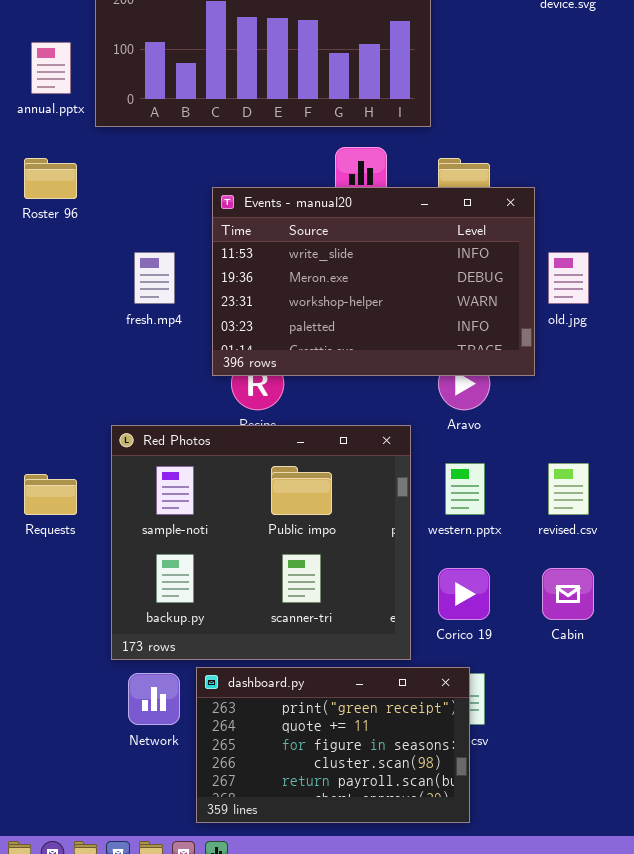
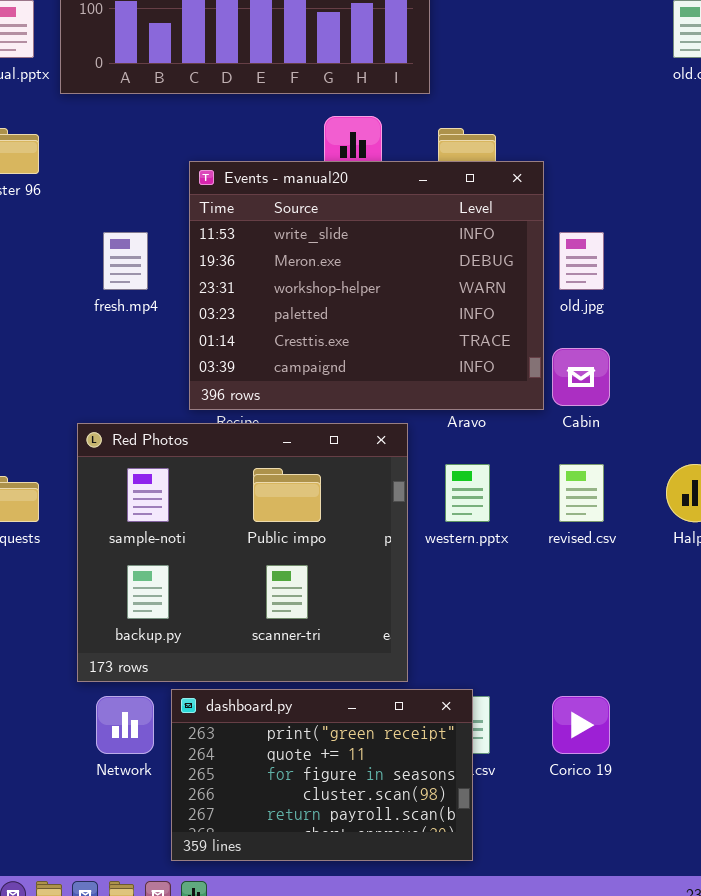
Events - manual20: [212,187,535,376] -> [189,161,544,410], resized
Corico 19: [438,568,490,620] -> [552,696,610,754], moved
Cabin: [542,568,594,620] -> [552,348,610,406], moved

